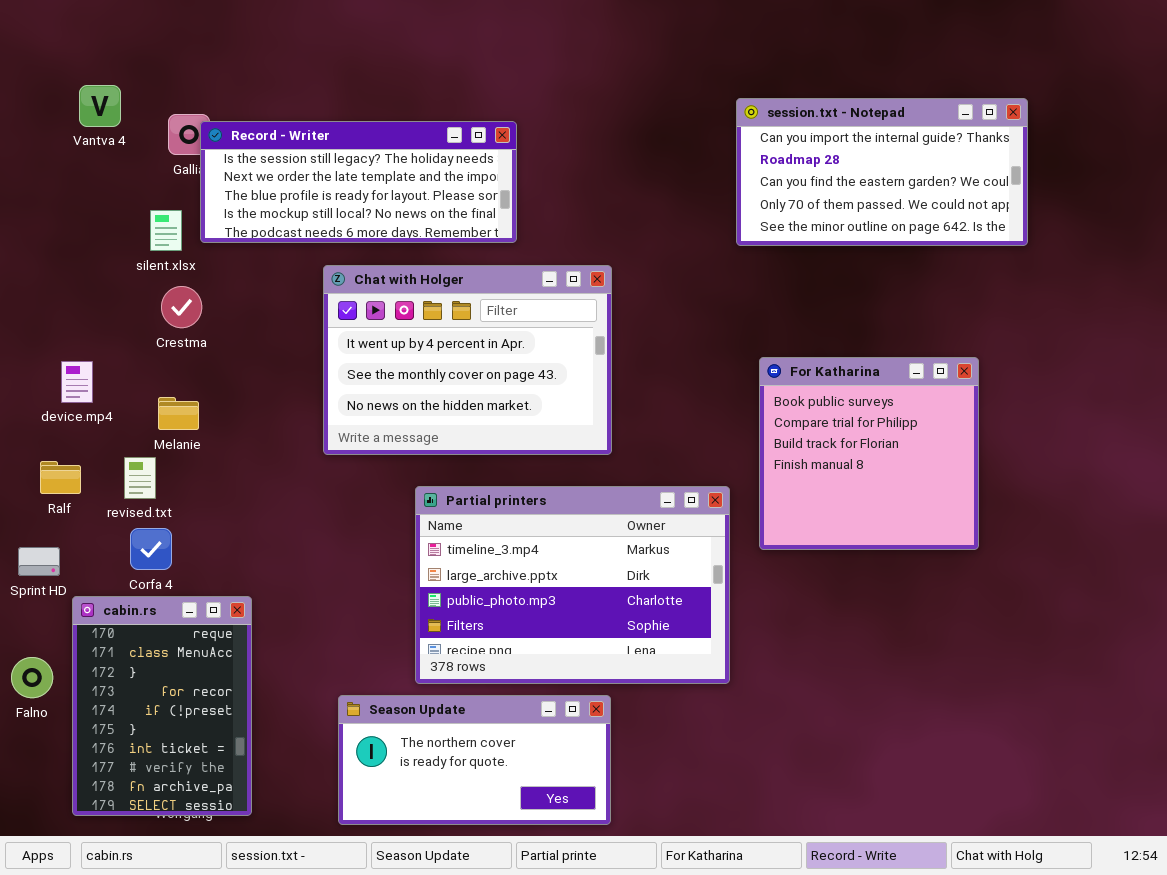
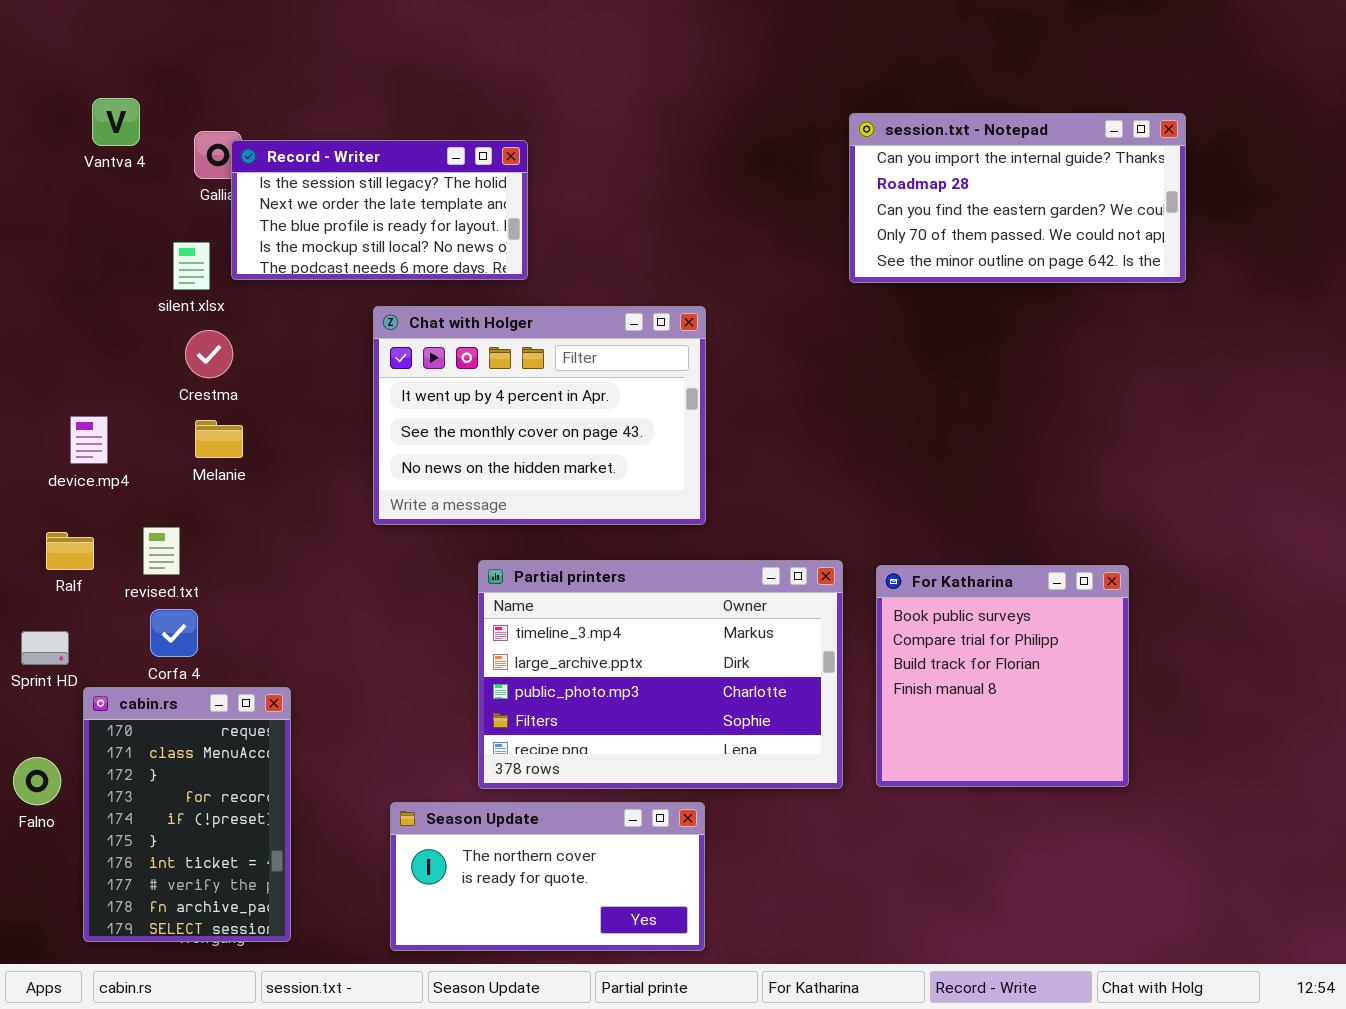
Record - Writer: [200,121,517,243] -> [231,140,528,280], resized
For Katharina: [759,357,979,550] -> [876,565,1129,787], moved
Melanie: [158,397,199,430] -> [195,420,243,458], moved

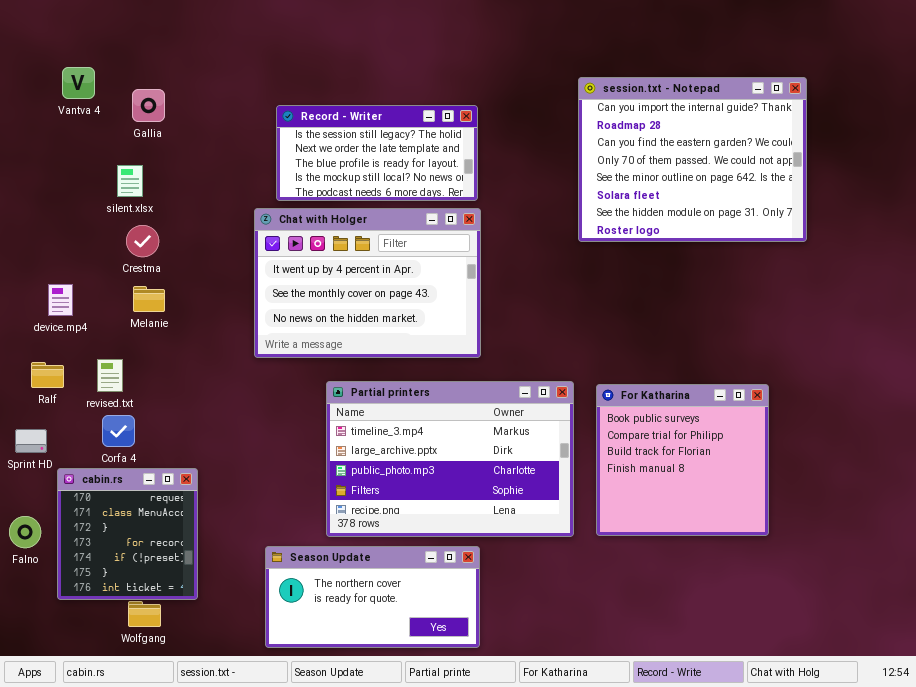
session.txt - Notepad: [849,113,1186,283] -> [578,77,807,242], resized
Record - Writer: [231,140,528,280] -> [276,105,478,201], moved
cabin.rs: [83,687,291,942] -> [57,468,198,600], resized

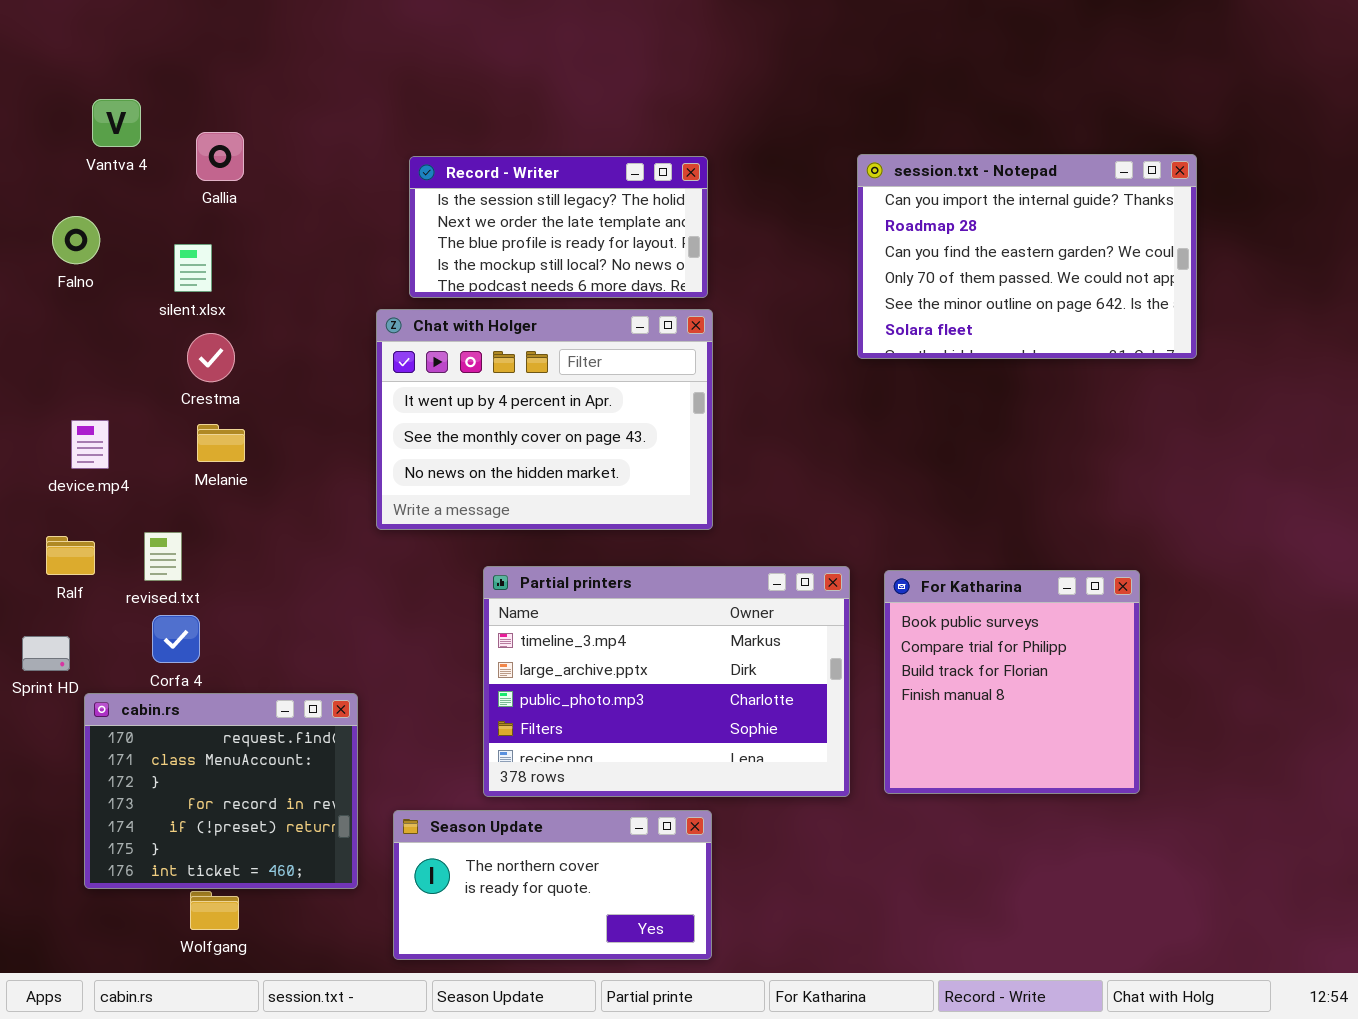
session.txt - Notepad: [578,77,807,242] -> [857,154,1197,359], resized
cabin.rs: [57,468,198,600] -> [84,693,358,889], resized
Falno: [9,516,41,548] -> [52,216,100,264], moved

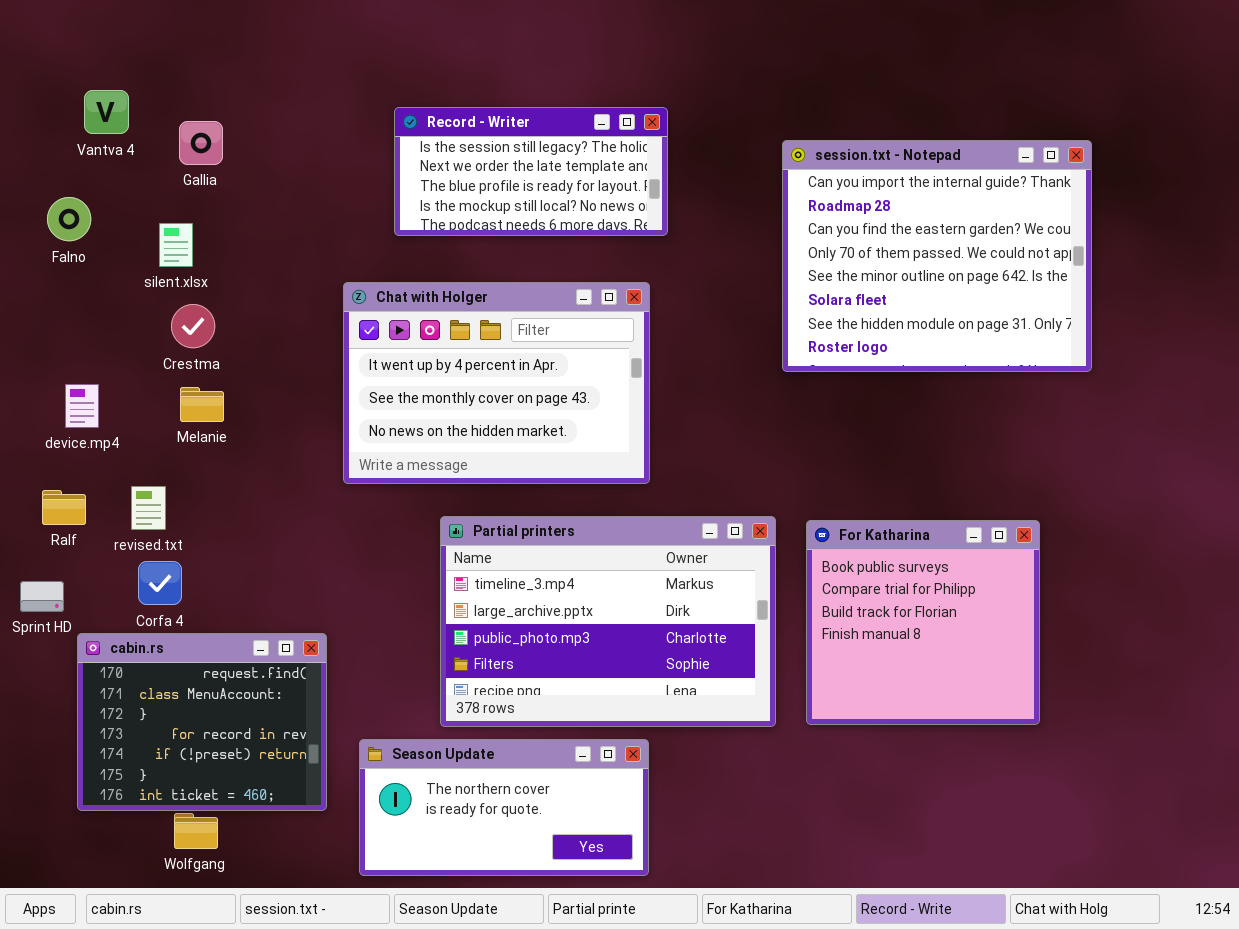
session.txt - Notepad: [857,154,1197,359] -> [782,140,1092,372], resized
Record - Writer: [409,156,708,298] -> [394,107,668,236], moved

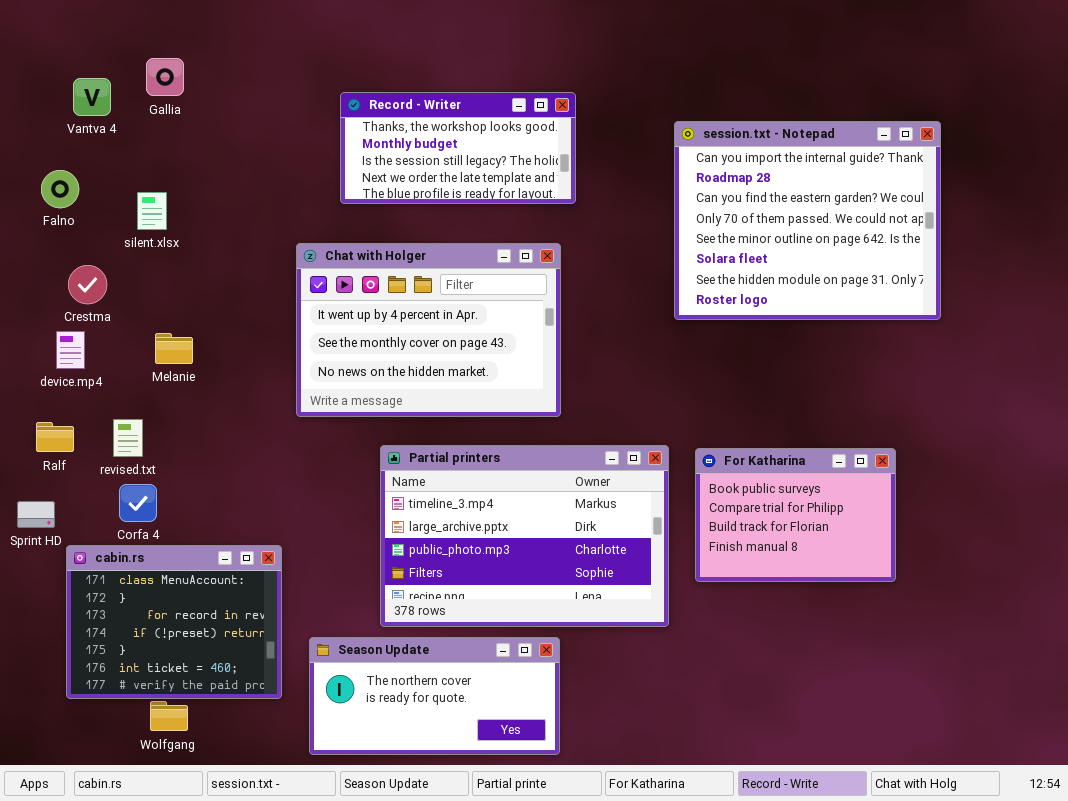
Record - Writer: [394,107,668,236] -> [340,92,576,204], scrolled up 2 rows
Gallia: [179,121,223,165] -> [146,58,184,96], moved
Crestma: [171,304,215,348] -> [68,265,107,304], moved
For Katharina: [806,520,1040,725] -> [695,448,896,582], resized
cabin.rs: [77,633,327,811] -> [66,545,282,699], scrolled down 1 row

